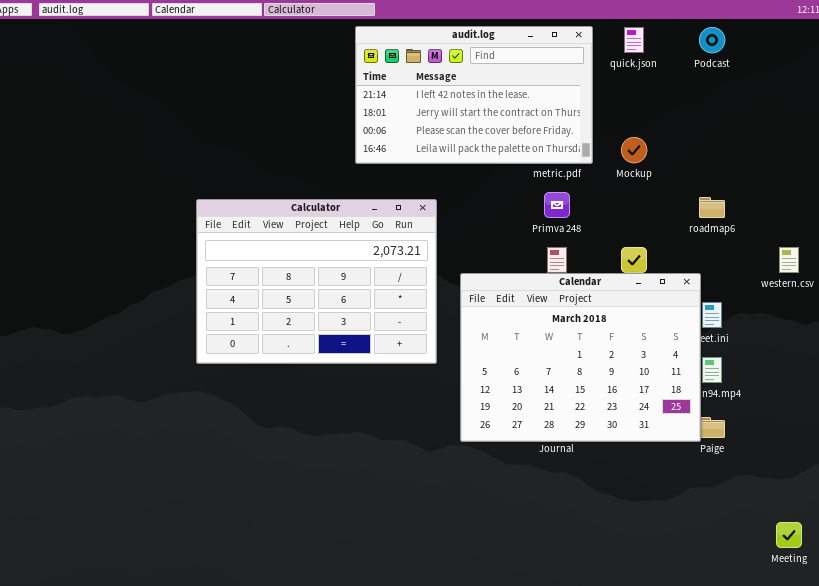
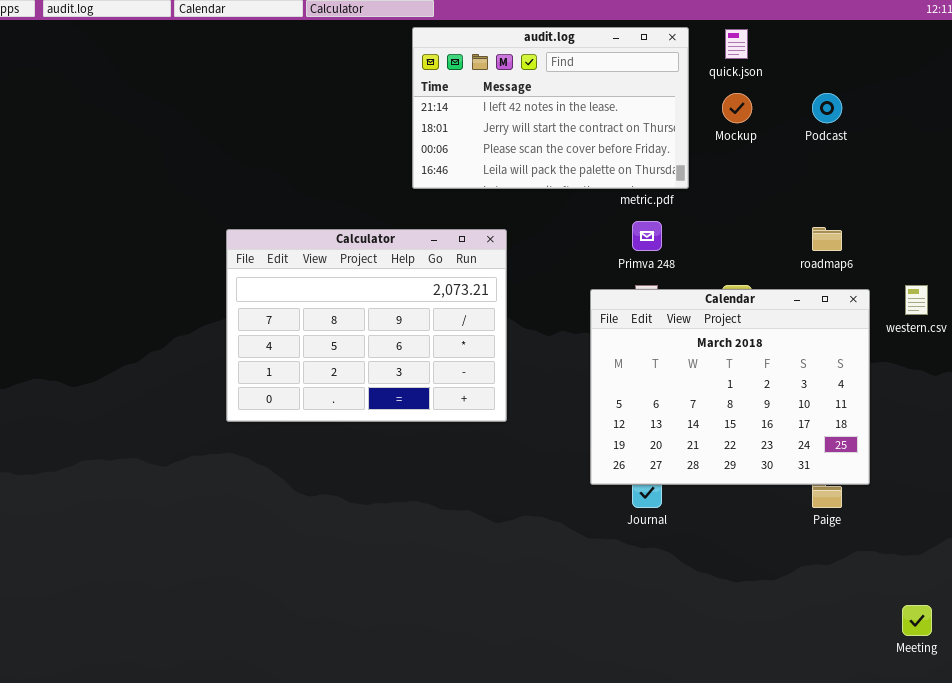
Podcast: [699,27,725,53] -> [812,93,842,123], moved
Mockup: [621,137,647,163] -> [722,93,752,123], moved
Calendar: [460,273,701,442] -> [590,289,870,485], moved

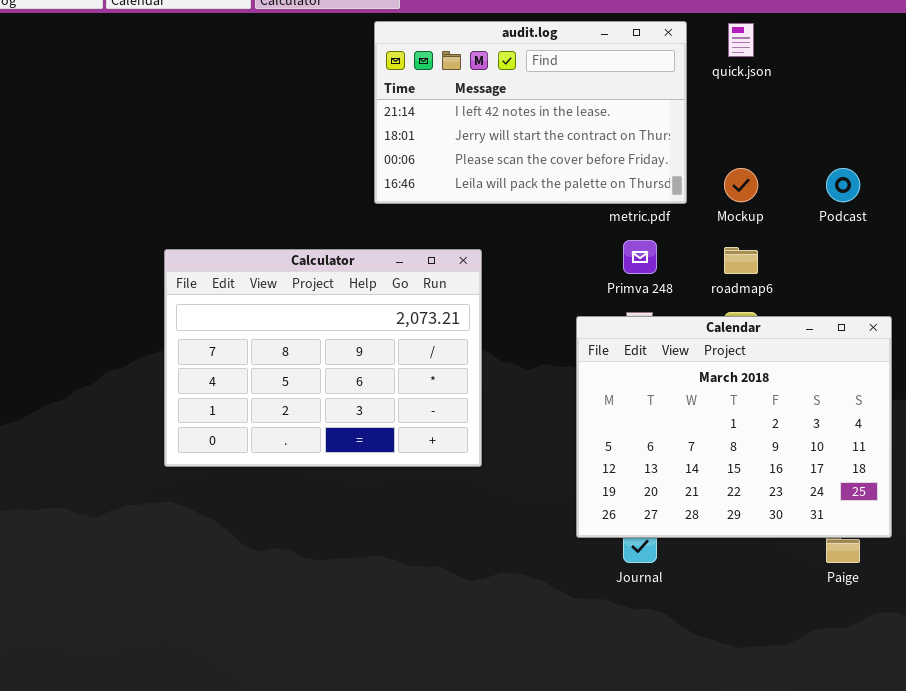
Mockup: [722,93,752,123] -> [724,168,758,202], moved
Podcast: [812,93,842,123] -> [826,168,860,202], moved
roadmap6: [812,227,842,251] -> [724,247,758,274], moved

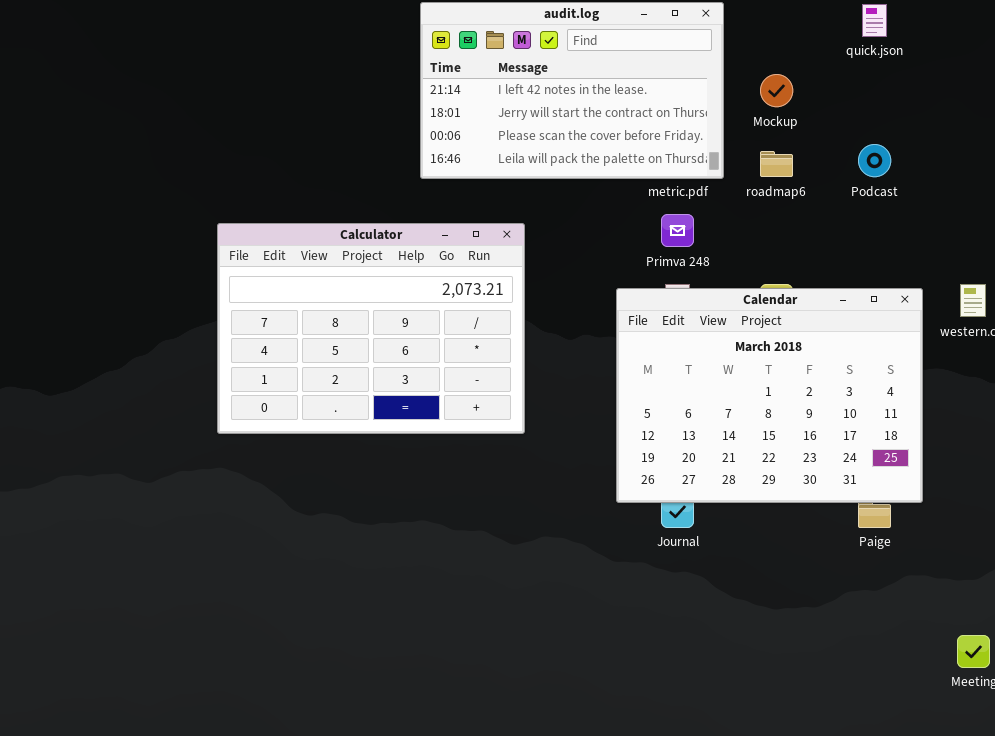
quick.json: [728,23,754,57] -> [862,4,887,37], moved
Mockup: [724,168,758,202] -> [760,74,793,107], moved
roadmap6: [724,247,758,274] -> [760,151,793,177], moved

